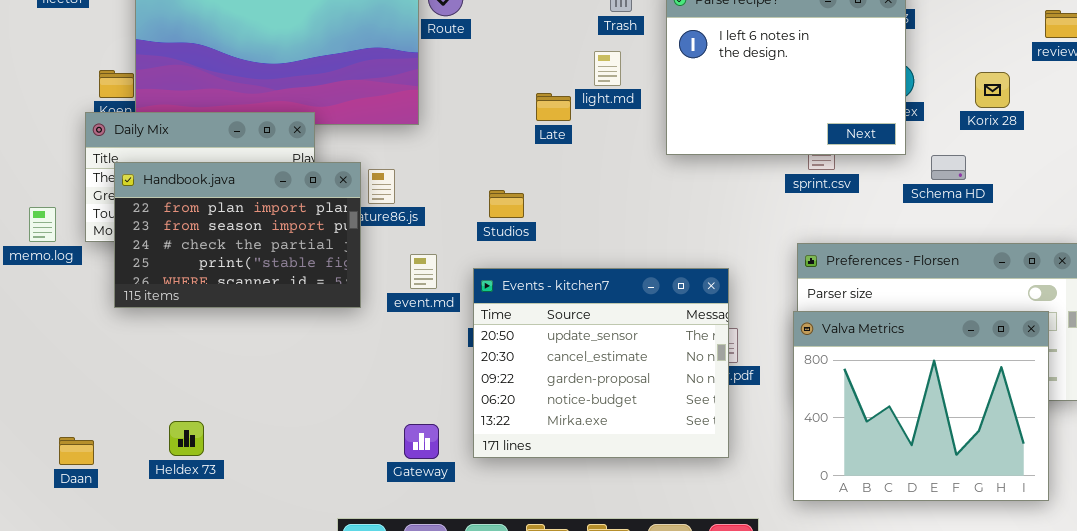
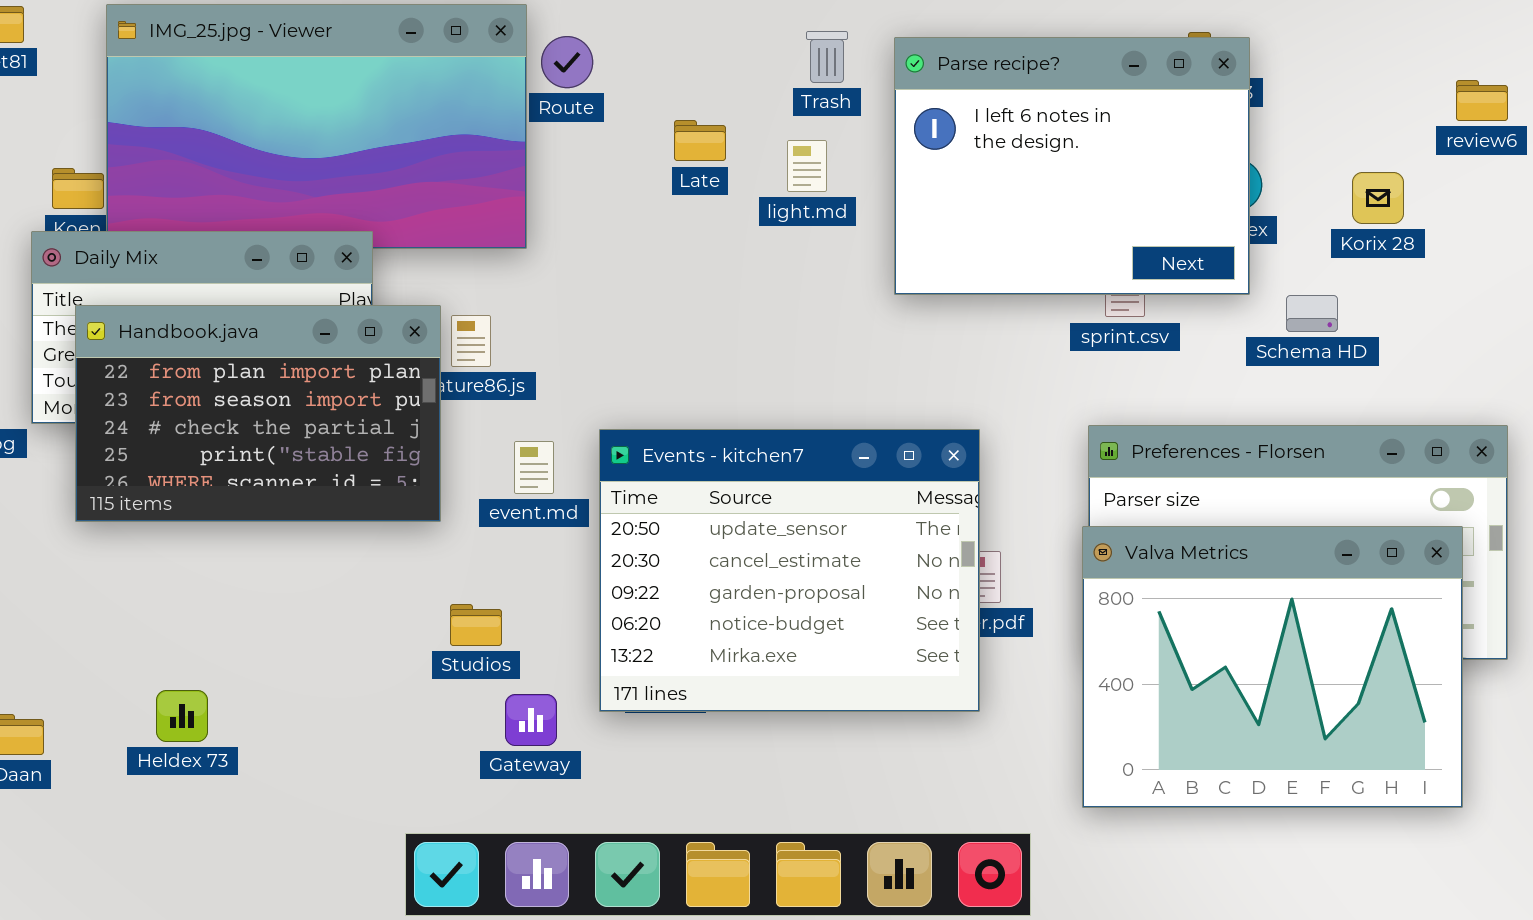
Late: [536,93,571,121] -> [674,120,726,161], moved
Studios: [489,190,524,218] -> [450,604,502,646], moved
Events - kitchen7: [473,268,729,458] -> [599,429,980,712], moved

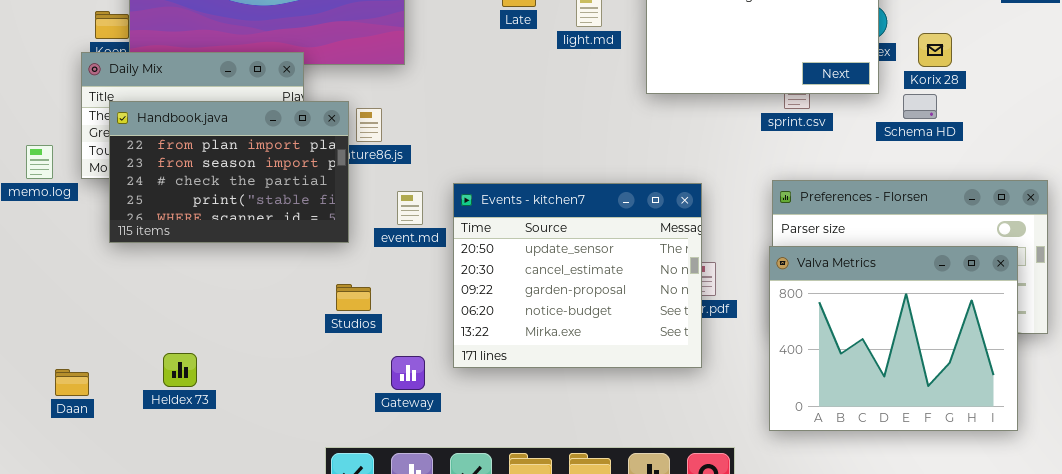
Korix 28: [1352,172,1404,224] -> [918,33,952,67], moved
Studios: [450,604,502,646] -> [336,284,371,311], moved

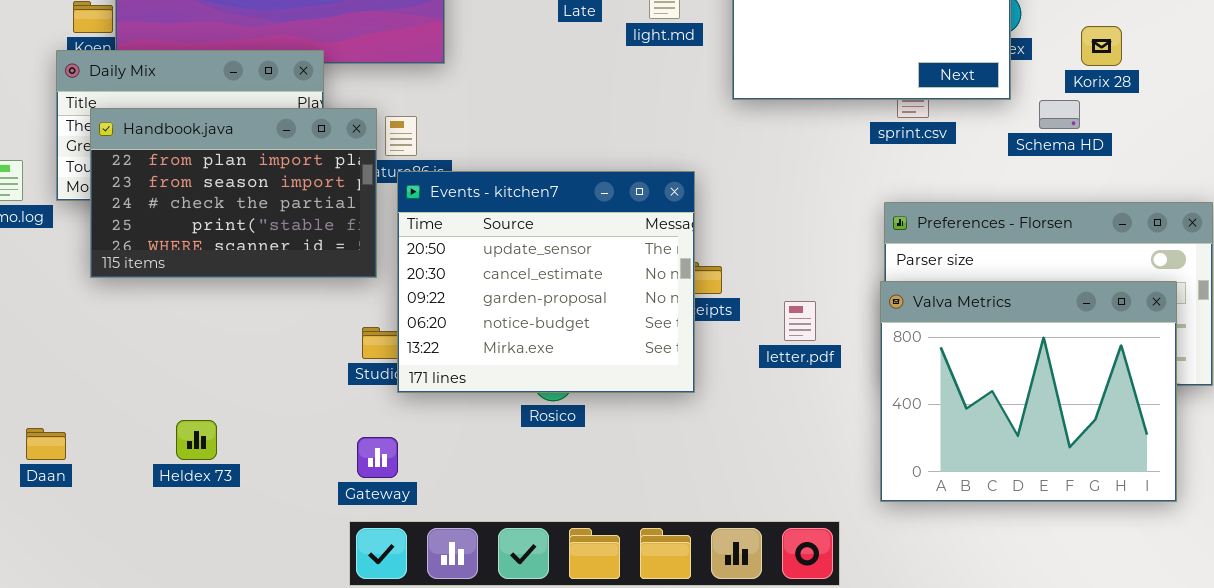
Korix 28: [918,33,952,67] -> [1081,26,1122,66], moved
Events - kitchen7: [453,183,702,368] -> [397,171,695,393], moved
Heldex 73: [163,353,197,387] -> [176,420,217,460], moved
Gateway: [391,356,425,390] -> [357,437,398,478], moved

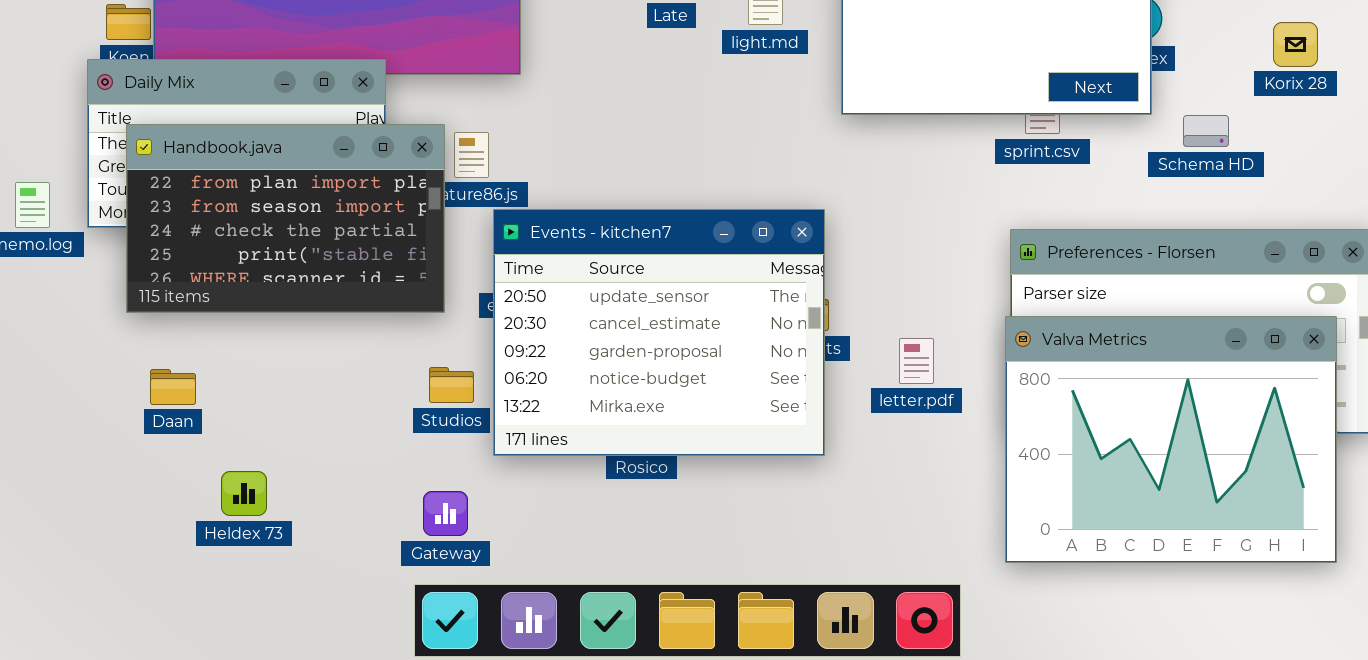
Korix 28: [1081,26,1122,66] -> [1273,22,1318,67], moved
Events - kitchen7: [397,171,695,393] -> [493,209,825,456], moved
Daan: [26,428,66,460] -> [150,369,196,405], moved

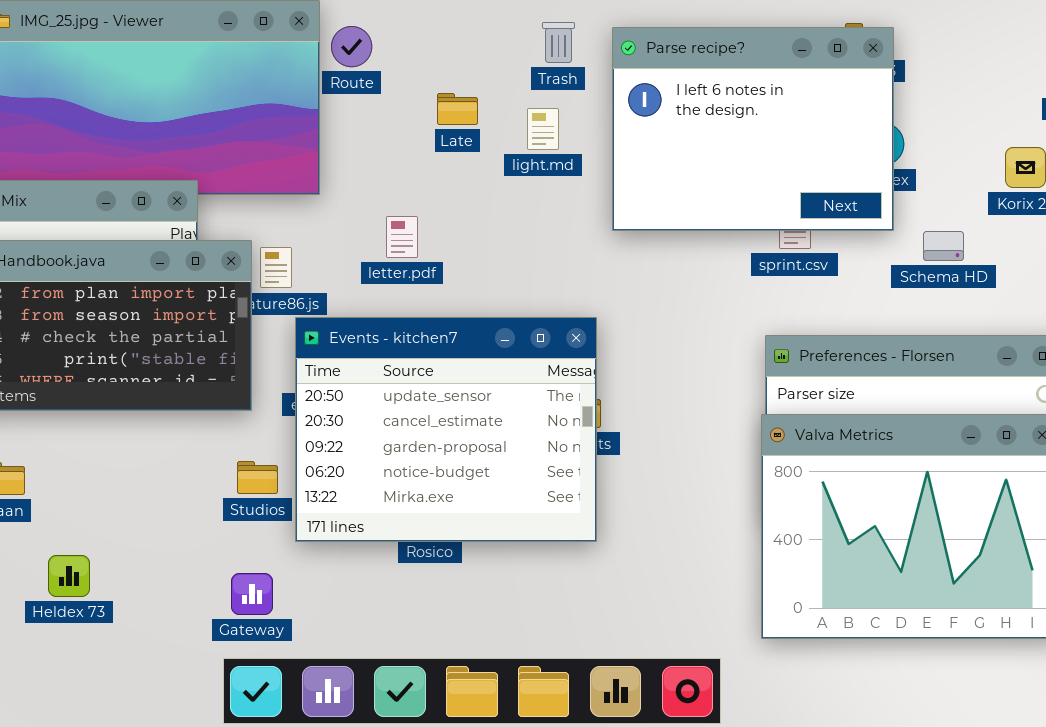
letter.pdf: [899,338,934,384] -> [386,216,418,258], moved

